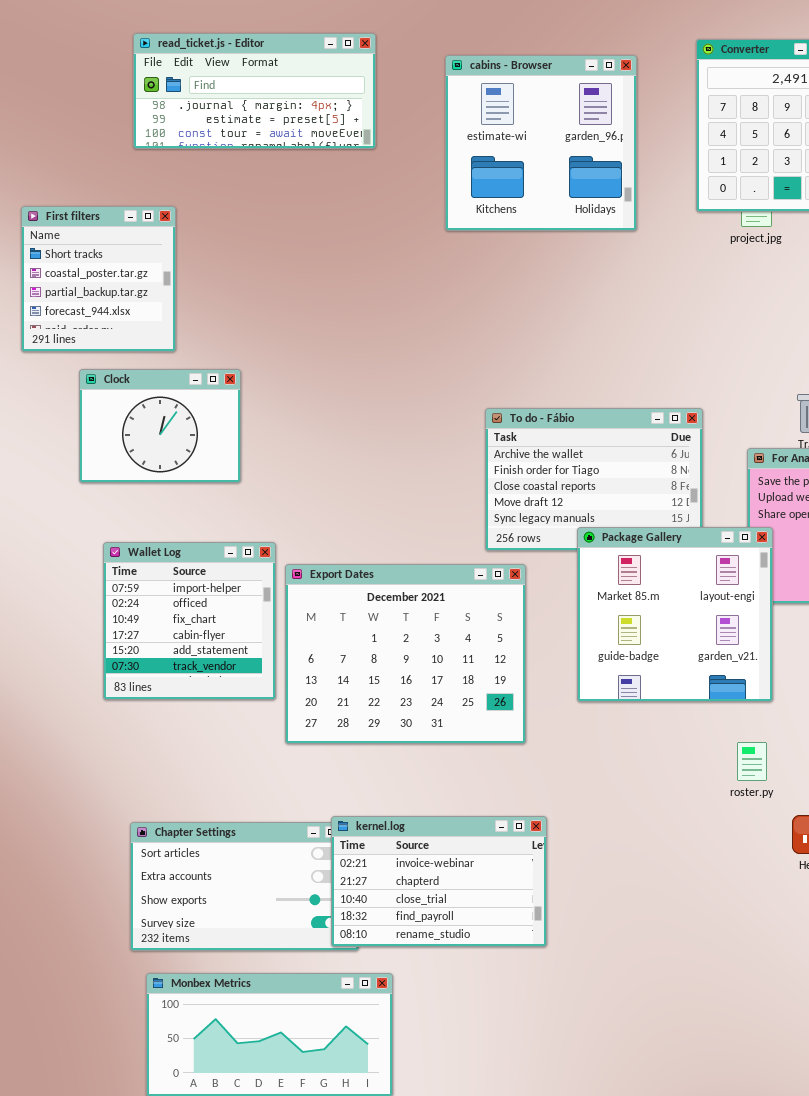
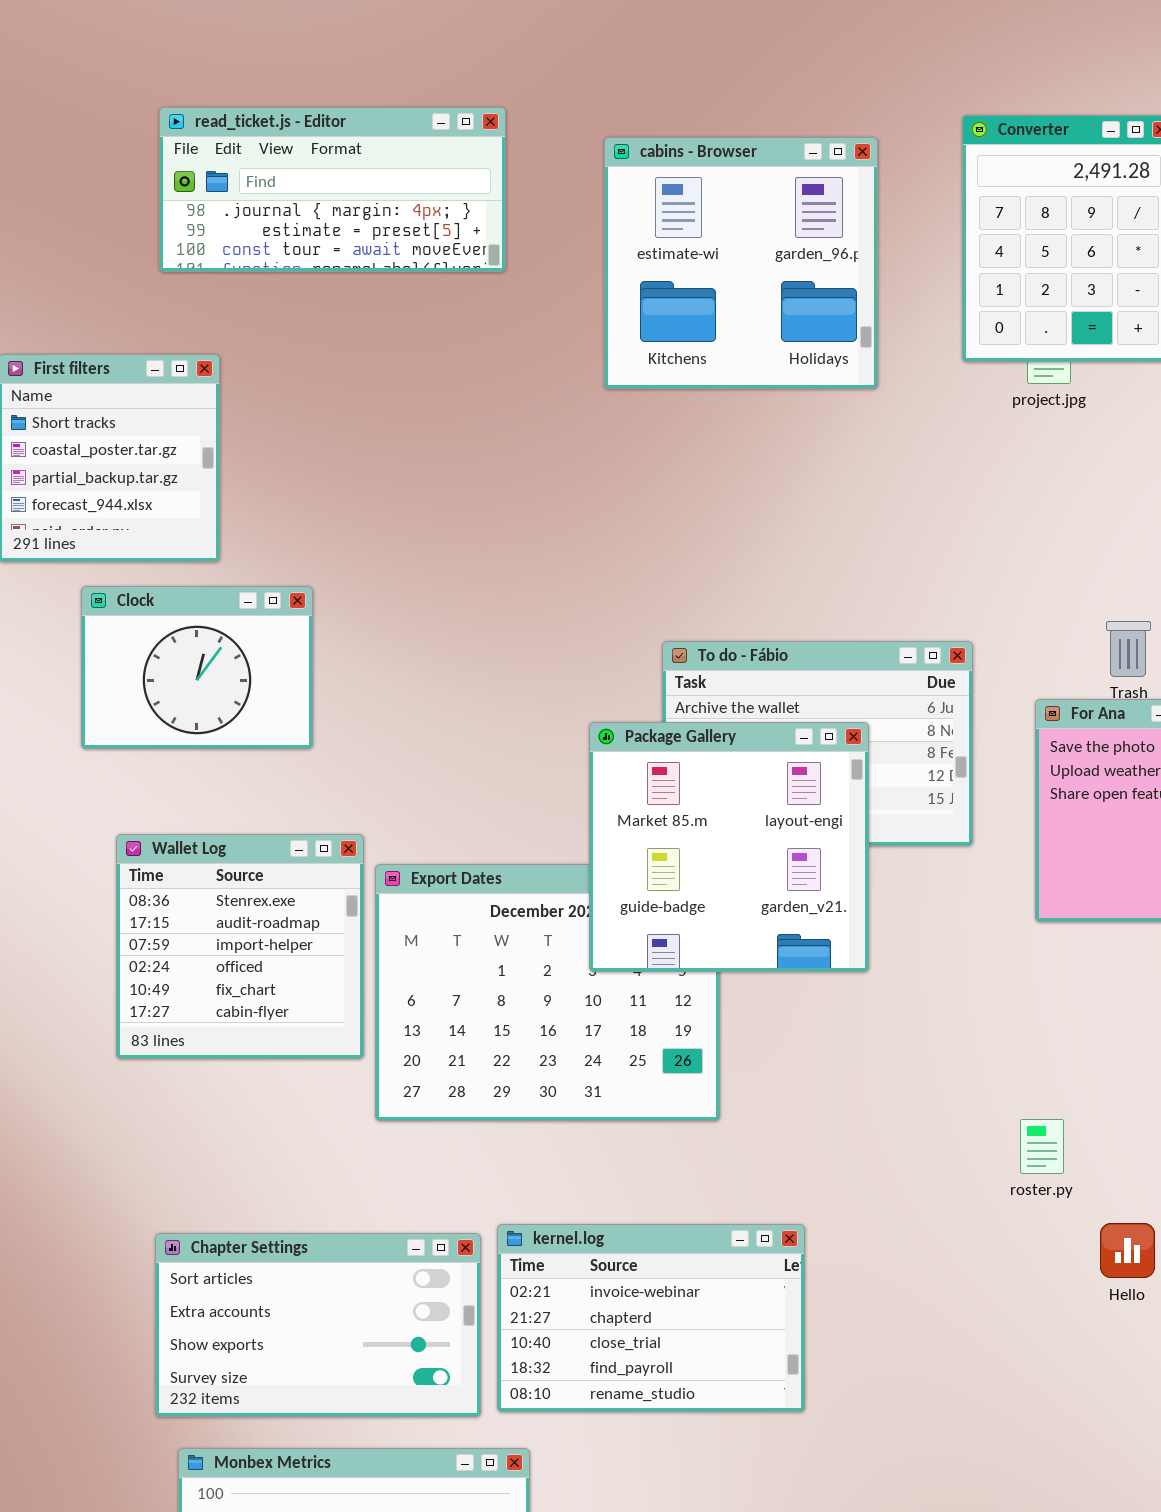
Package Gallery: [577,527,773,702] -> [589,722,869,972], moved
Wallet Log: [103,542,276,700] -> [116,834,364,1059], scrolled up 2 rows
kernel.log: [331,816,547,947] -> [497,1224,805,1412], moved

